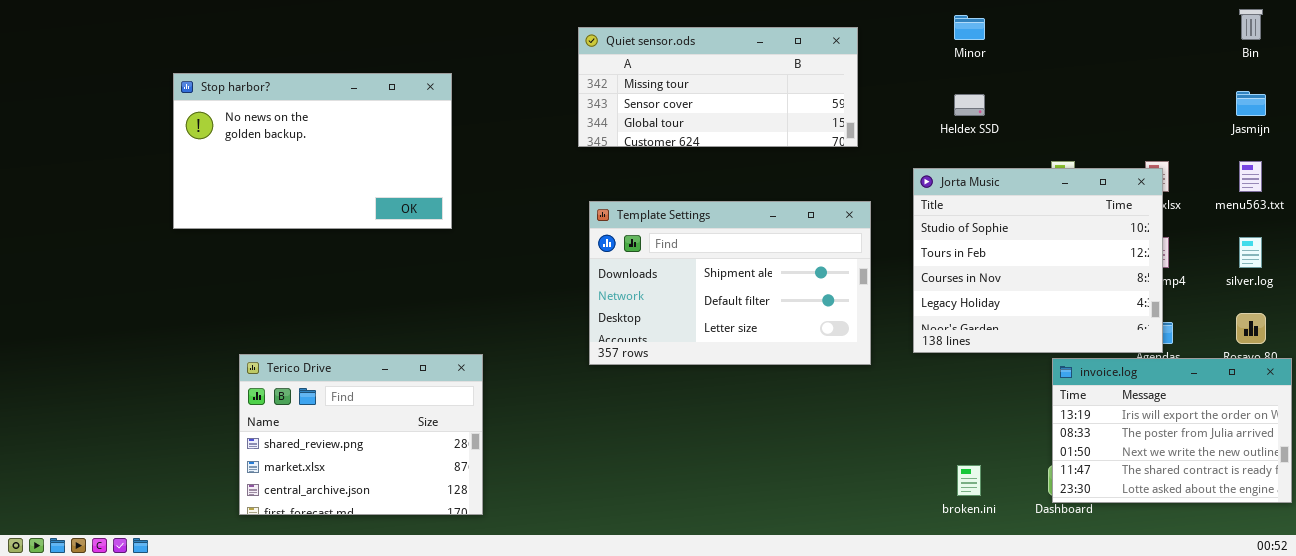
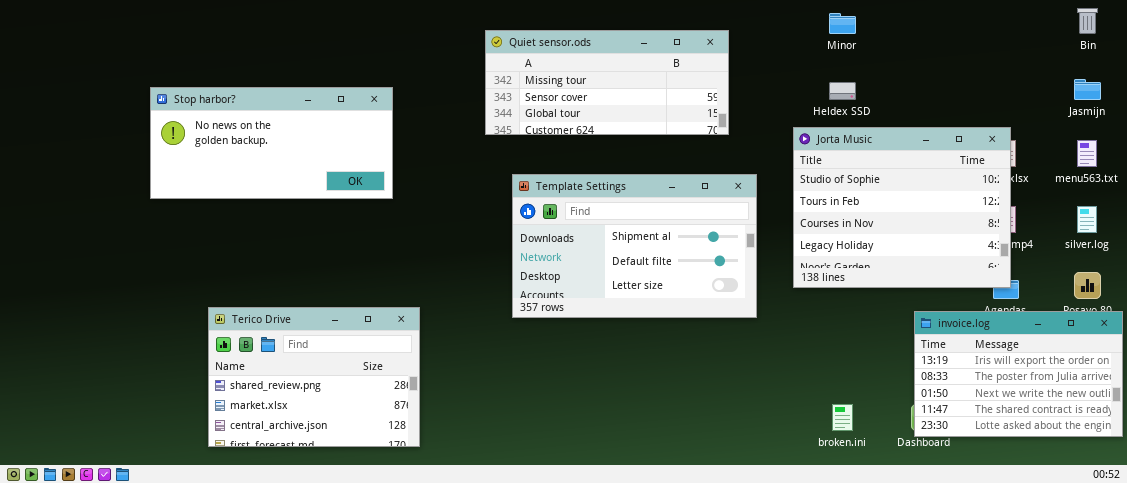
Quiet sensor.ods: [578,27,858,147] -> [485,30,729,135], moved
Stop harbor?: [173,73,452,229] -> [150,87,393,199], resized
Jorta Music: [913,168,1163,353] -> [793,127,1011,288], moved

